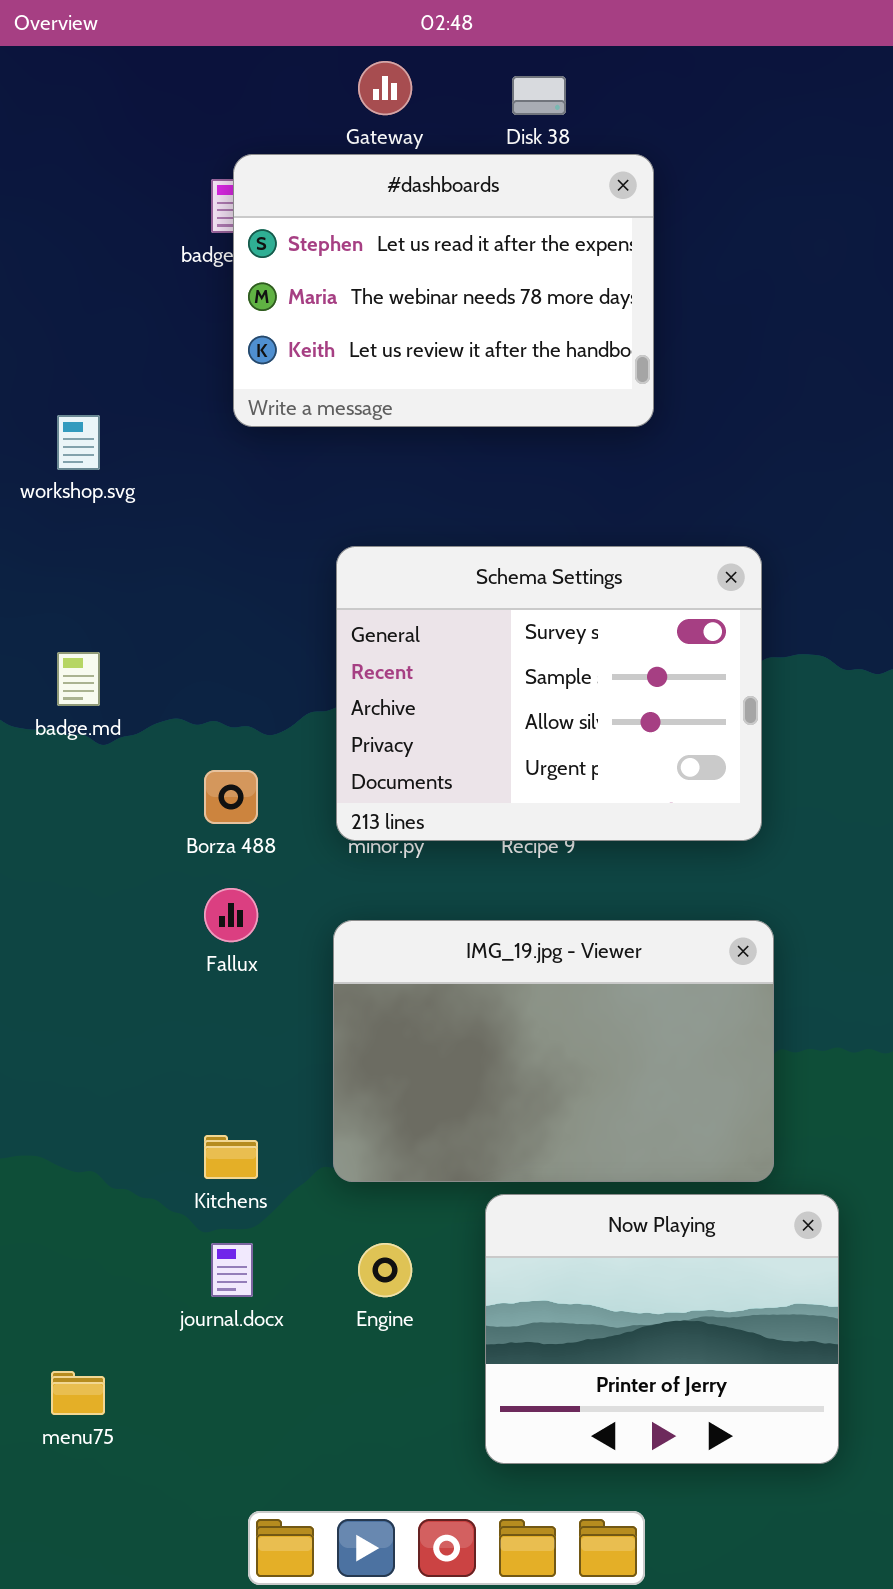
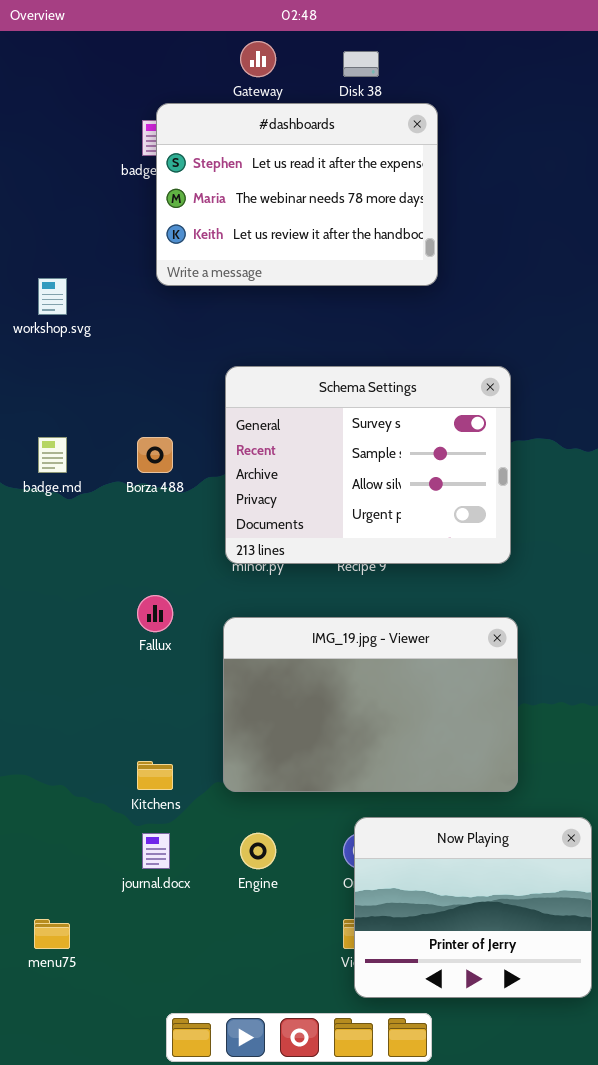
Borza 488: [204,770,258,824] -> [137,437,173,473], moved
Now Playing: [485,1194,839,1464] -> [354,817,592,998], moved

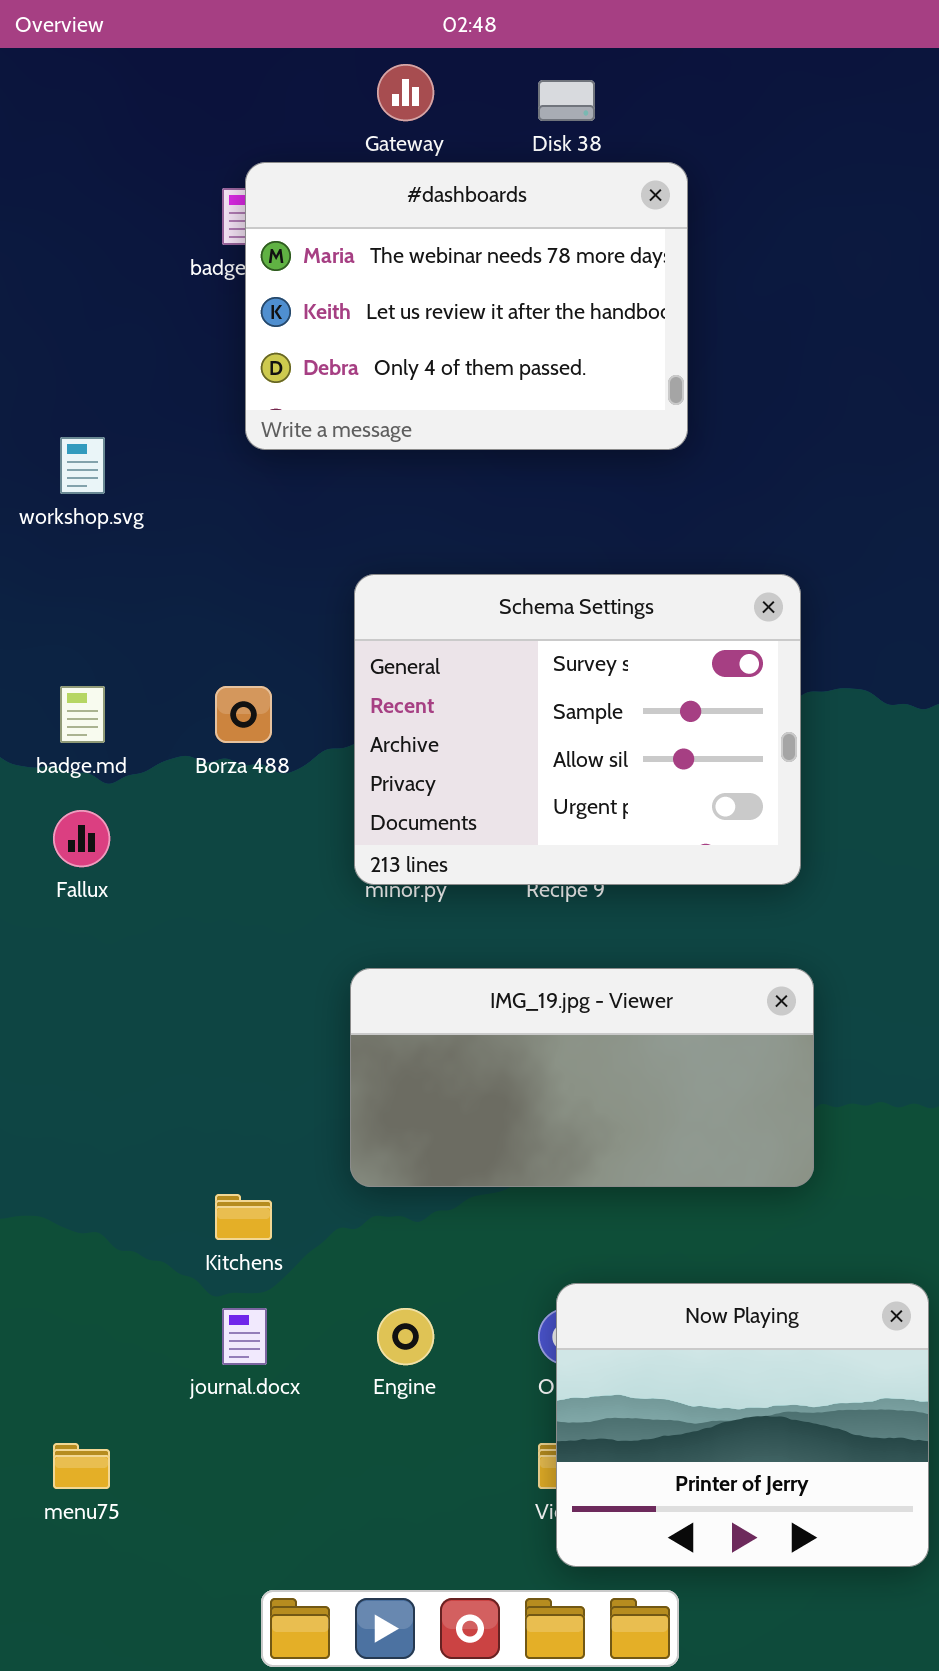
#dashboards: [156,103,438,286] -> [245,162,688,450], scrolled down 1 row
Fallux: [137,595,173,632] -> [53,810,110,867], moved
IMG_19.jpg - Viewer: [223,617,518,792] -> [350,968,814,1187], resized

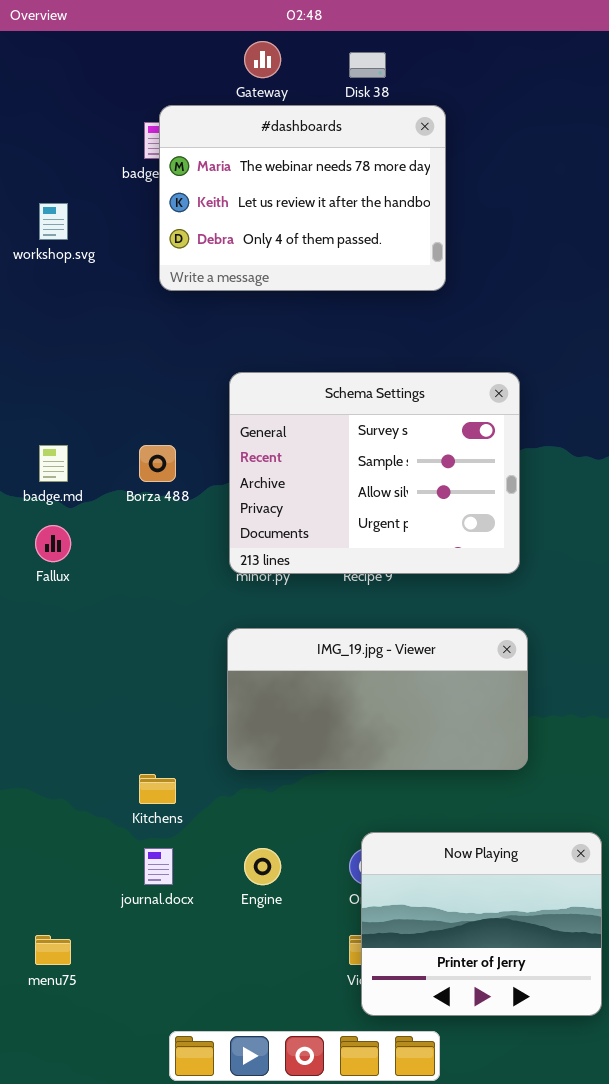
workshop.svg: [60,437,105,494] -> [39,203,68,240], moved

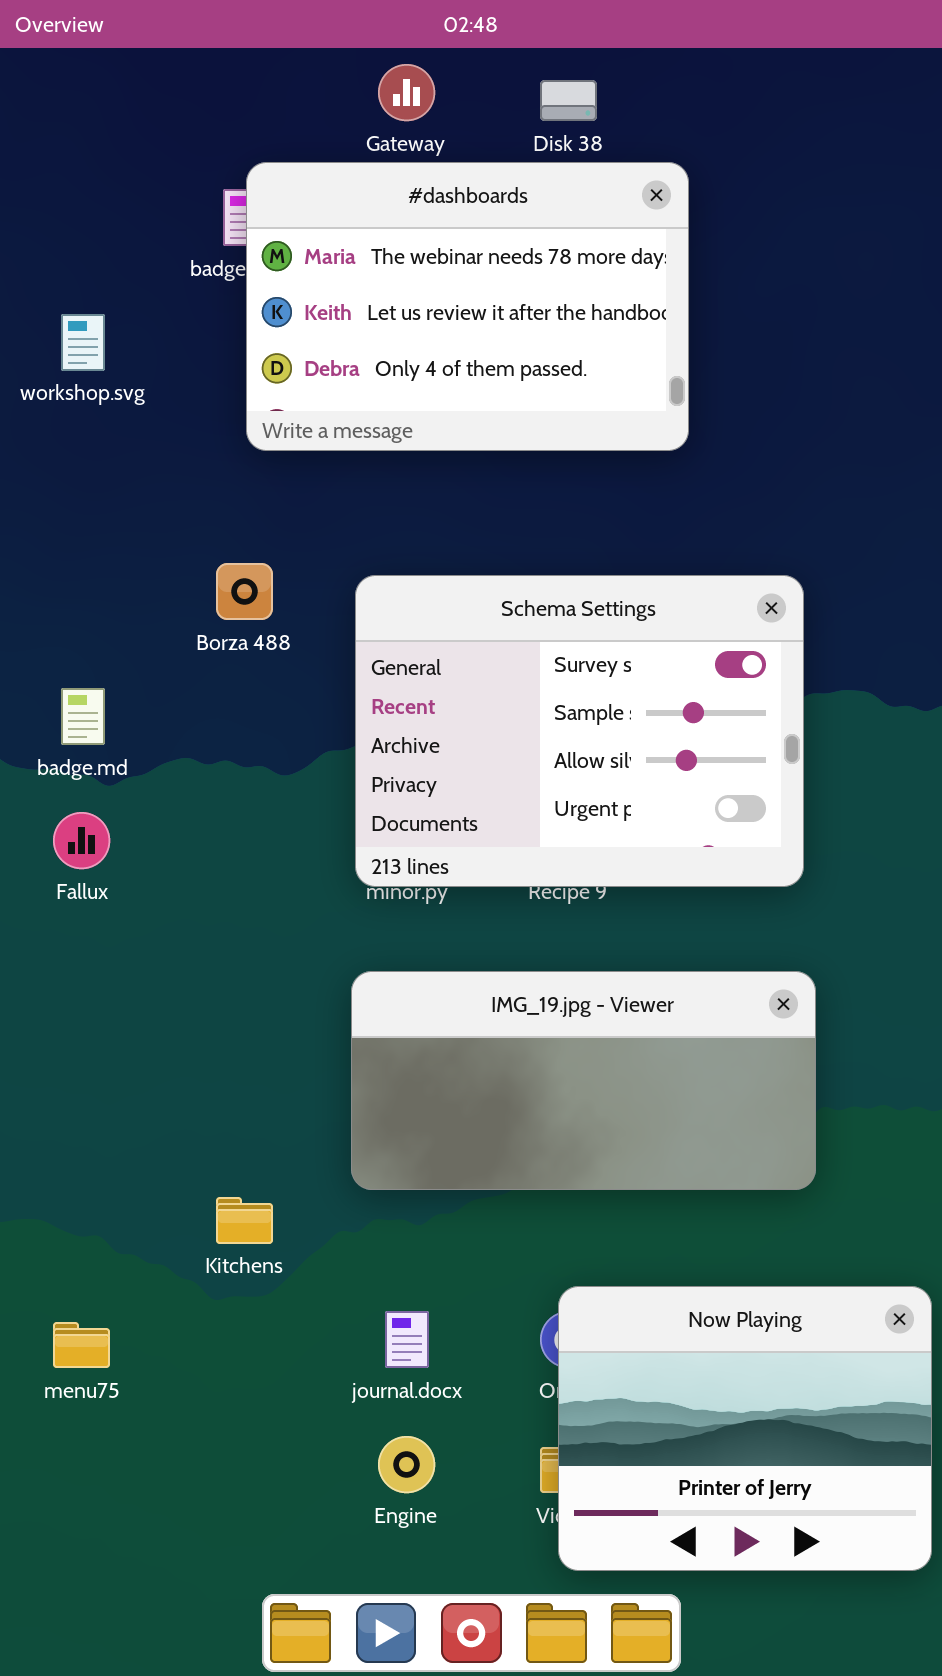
Borza 488: [139,445,176,482] -> [216,563,273,620], moved
journal.docx: [144,848,173,885] -> [385,1311,429,1368], moved
Engine: [244,848,281,885] -> [378,1436,435,1493], moved
menu75: [35,935,71,965] -> [53,1322,110,1368], moved

